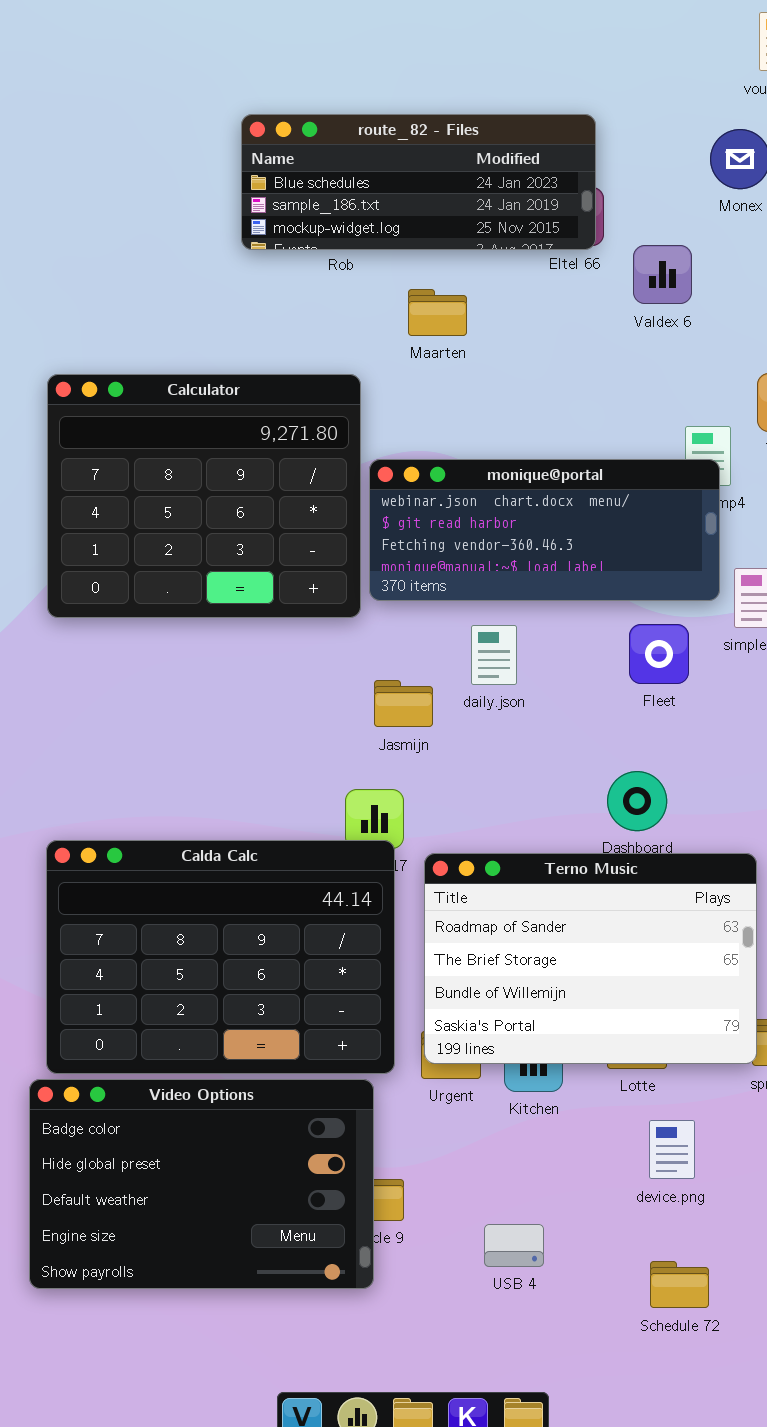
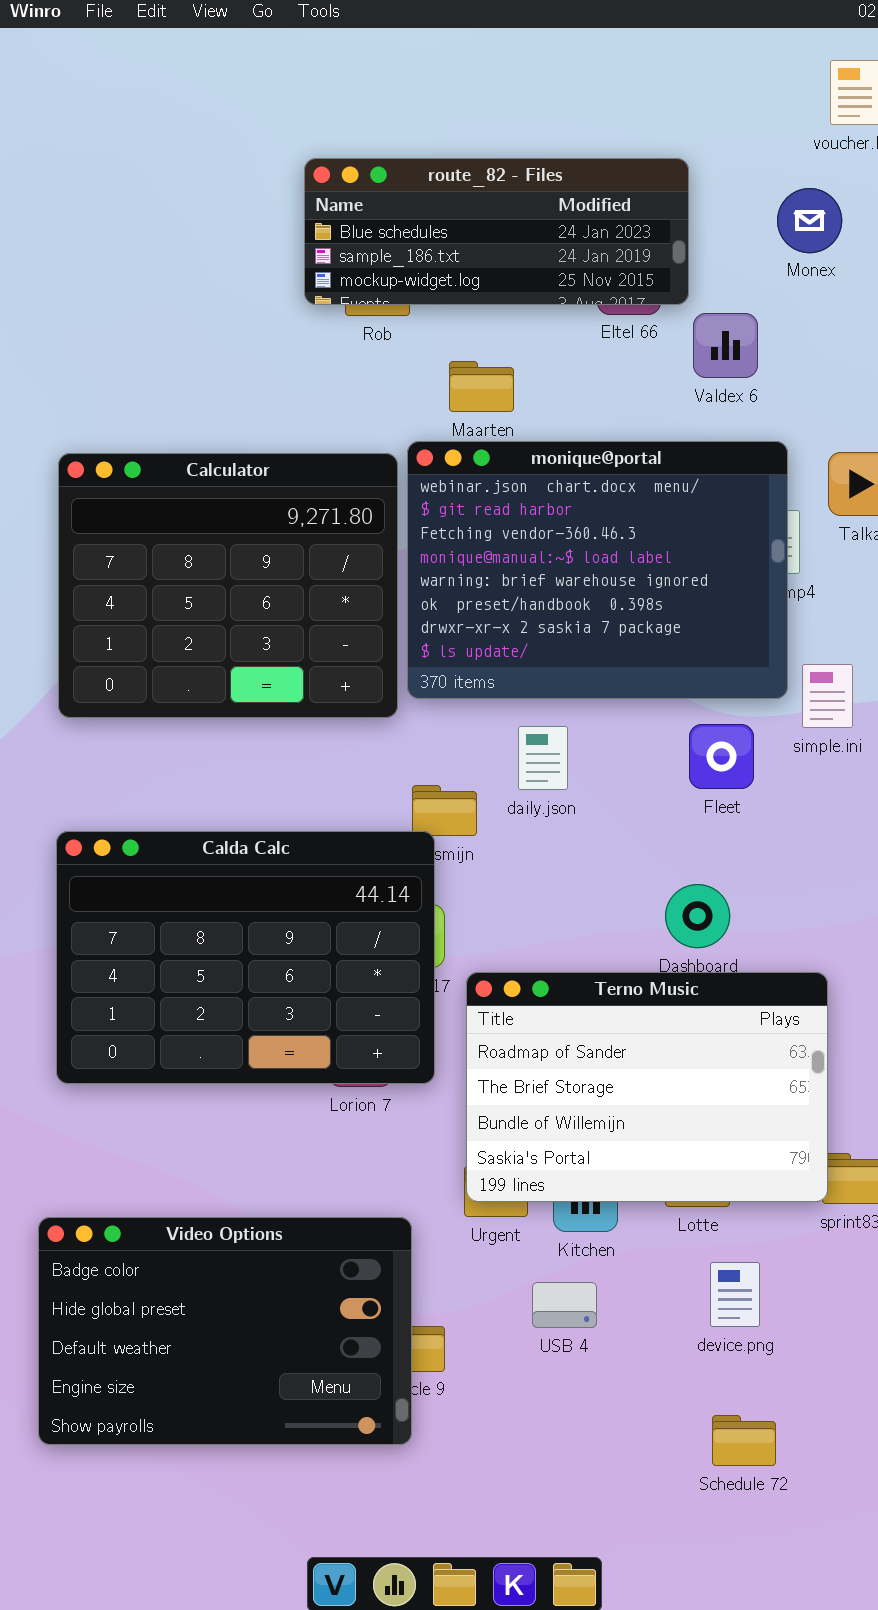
route_82 - Files: [241,114,596,250] -> [304,158,689,305], moved
monique@portal: [369,459,720,601] -> [407,441,788,699], resized
Calda Calc: [46,840,395,1074] -> [56,831,435,1084], moved
USB 4: [484,1224,544,1267] -> [532,1282,597,1328], moved

